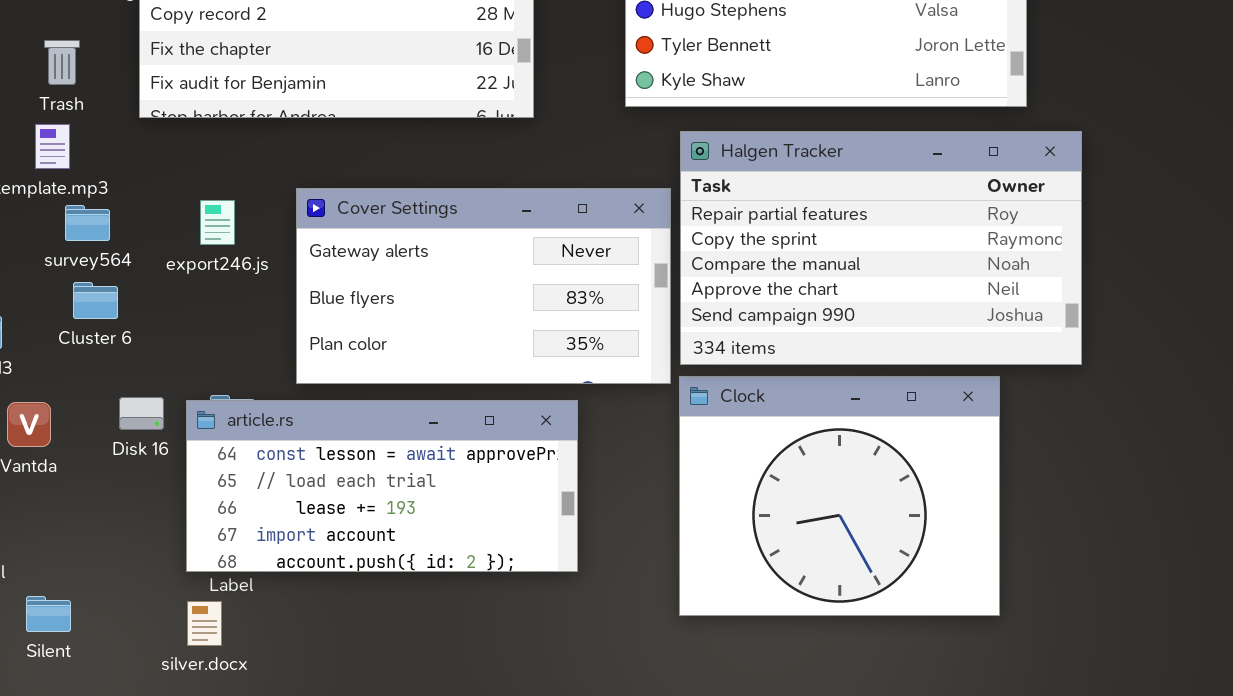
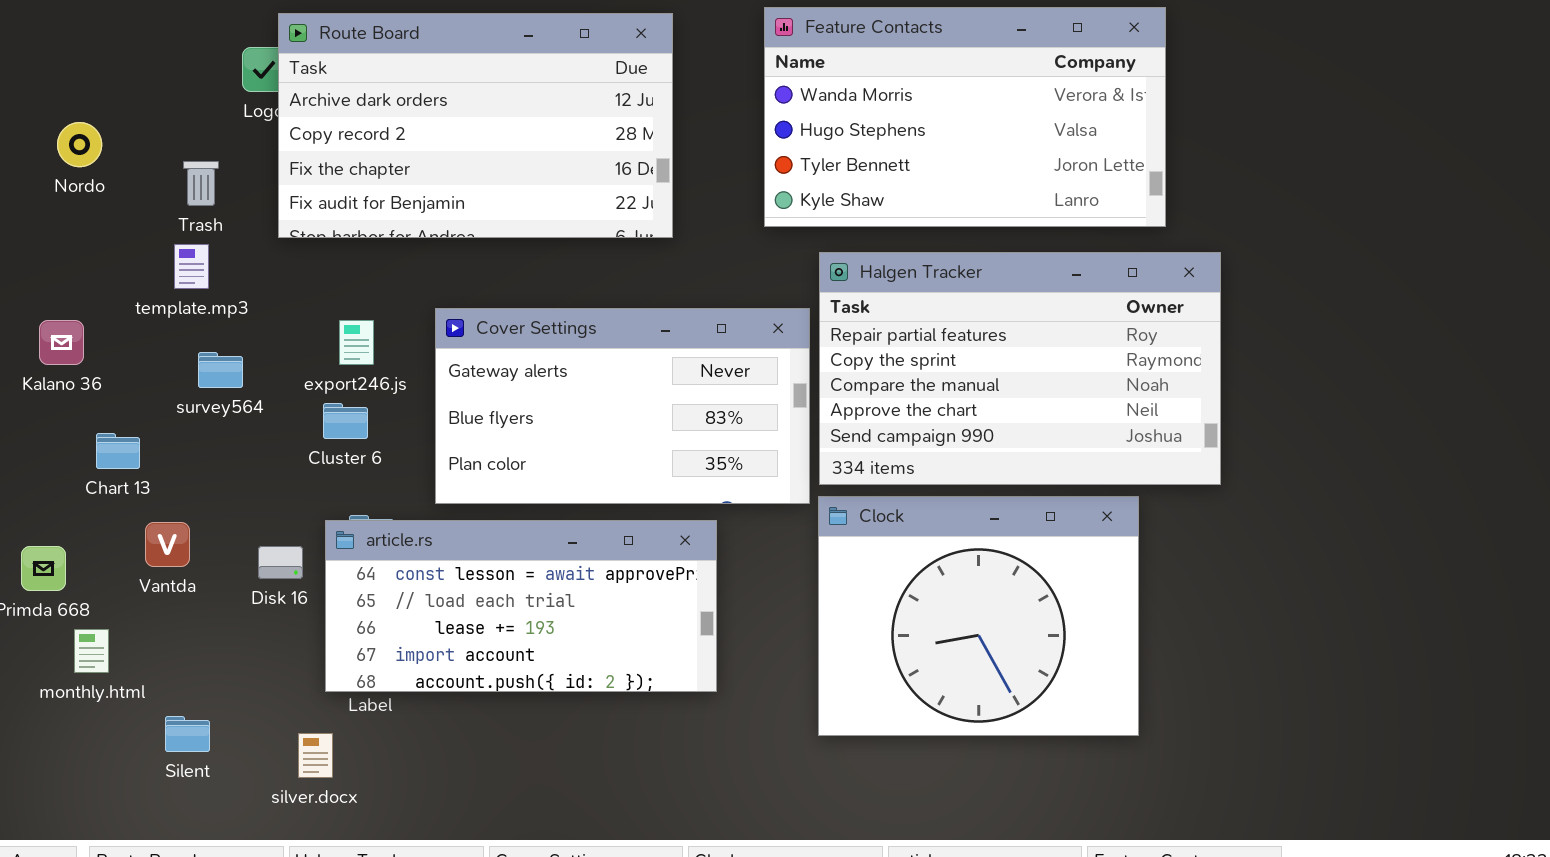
survey564: [65,205,110,241] -> [198,352,243,388], moved
Cluster 6: [73,282,118,319] -> [323,403,368,439], moved
Disk 16: [119,397,164,430] -> [258,546,303,579], moved
silver.docx: [187,601,222,646] -> [298,733,333,778], moved

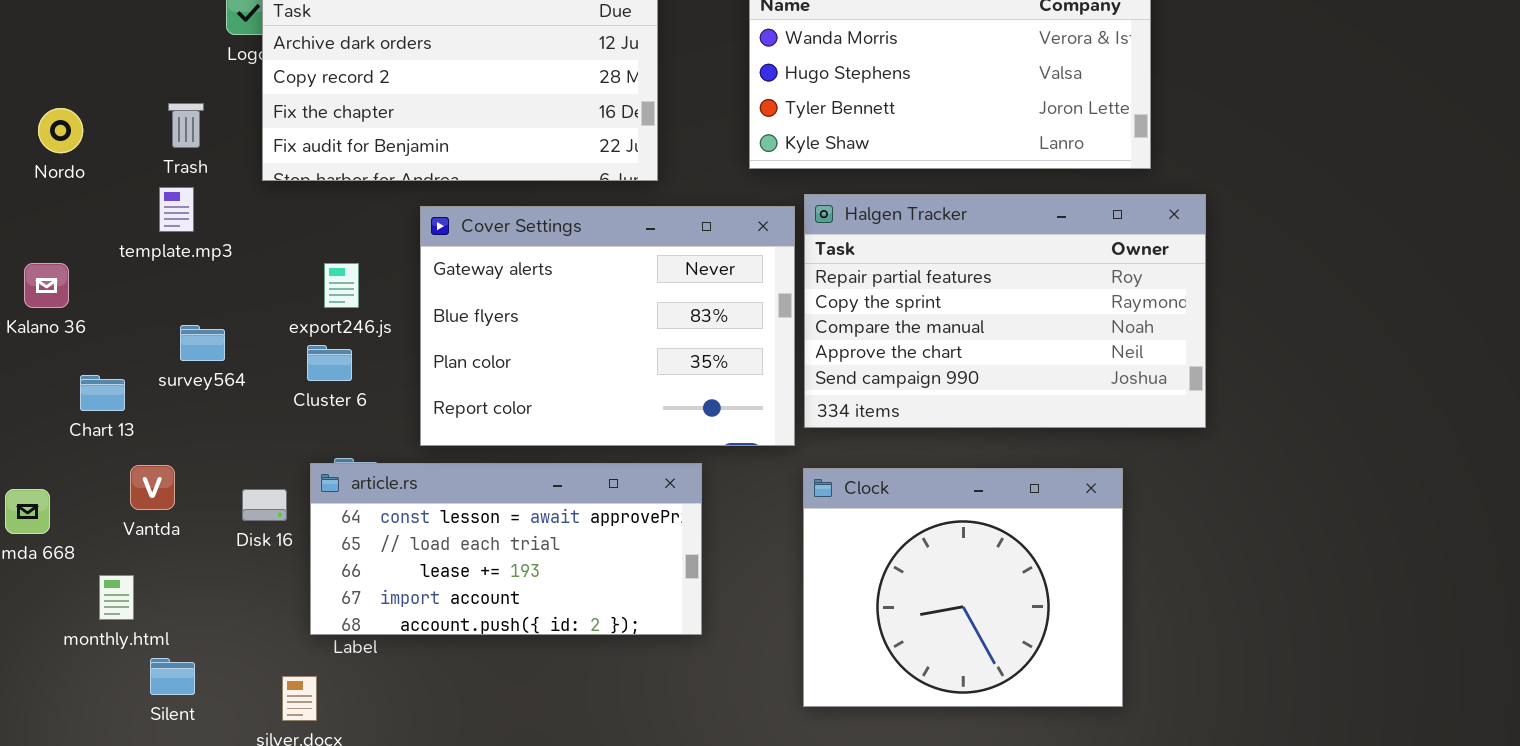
Nordo: [57,122,102,167] -> [38,108,83,153], moved
Cover Settings: [435,308,810,504] -> [420,206,795,446], resized
survey564: [198,352,243,388] -> [180,325,225,361], moved
Clock: [818,496,1139,736] -> [803,468,1123,707], moved
monthly.html: [74,629,109,673] -> [99,575,134,620], moved

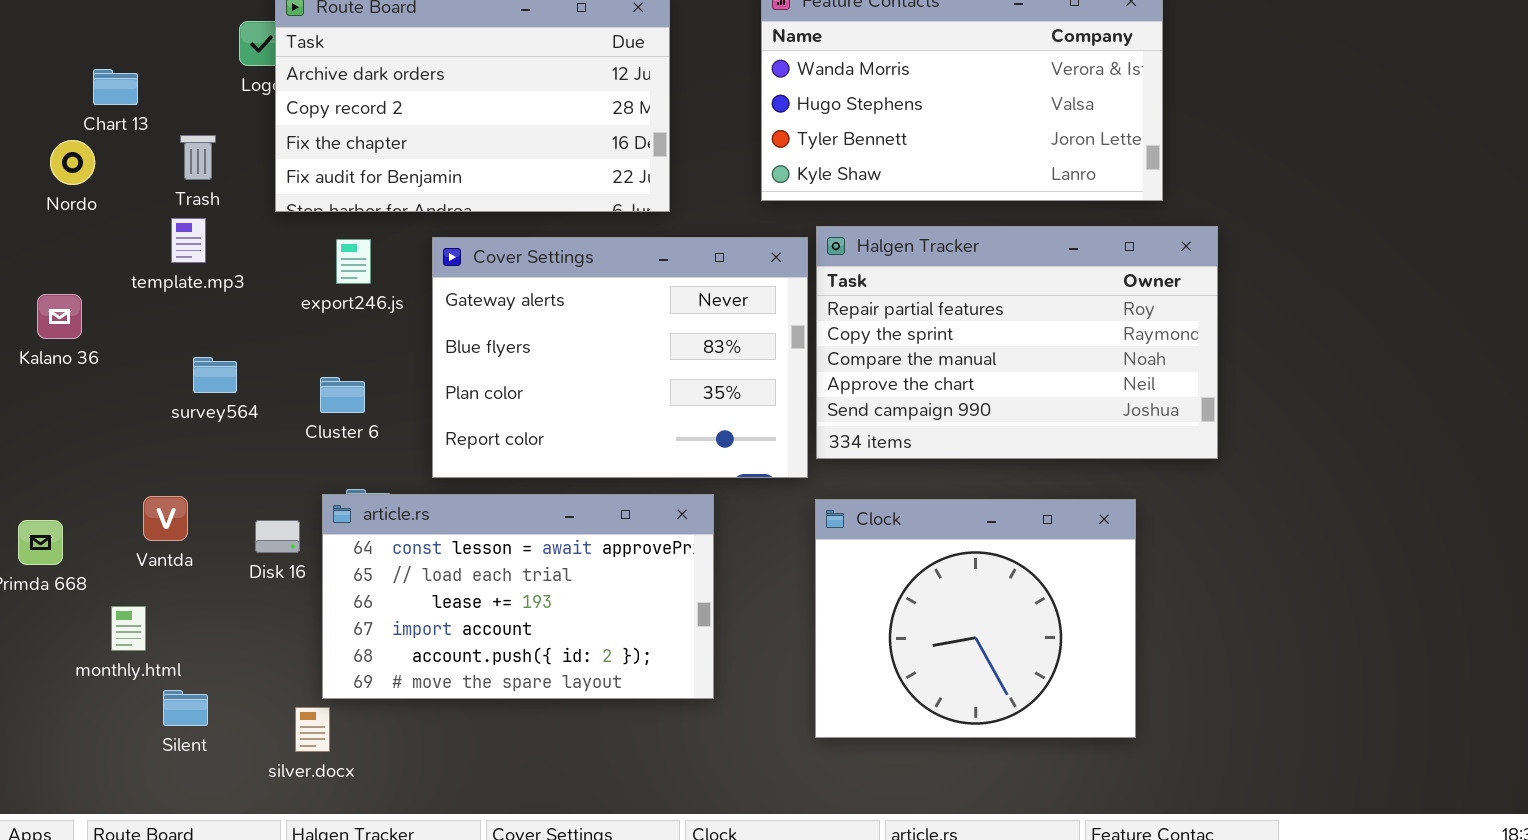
export246.js: [324,263,359,308] -> [336,239,371,284], moved
Chart 13: [80,375,125,411] -> [93,69,138,105], moved
article.rs: [310,463,702,635] -> [322,494,714,699], resized

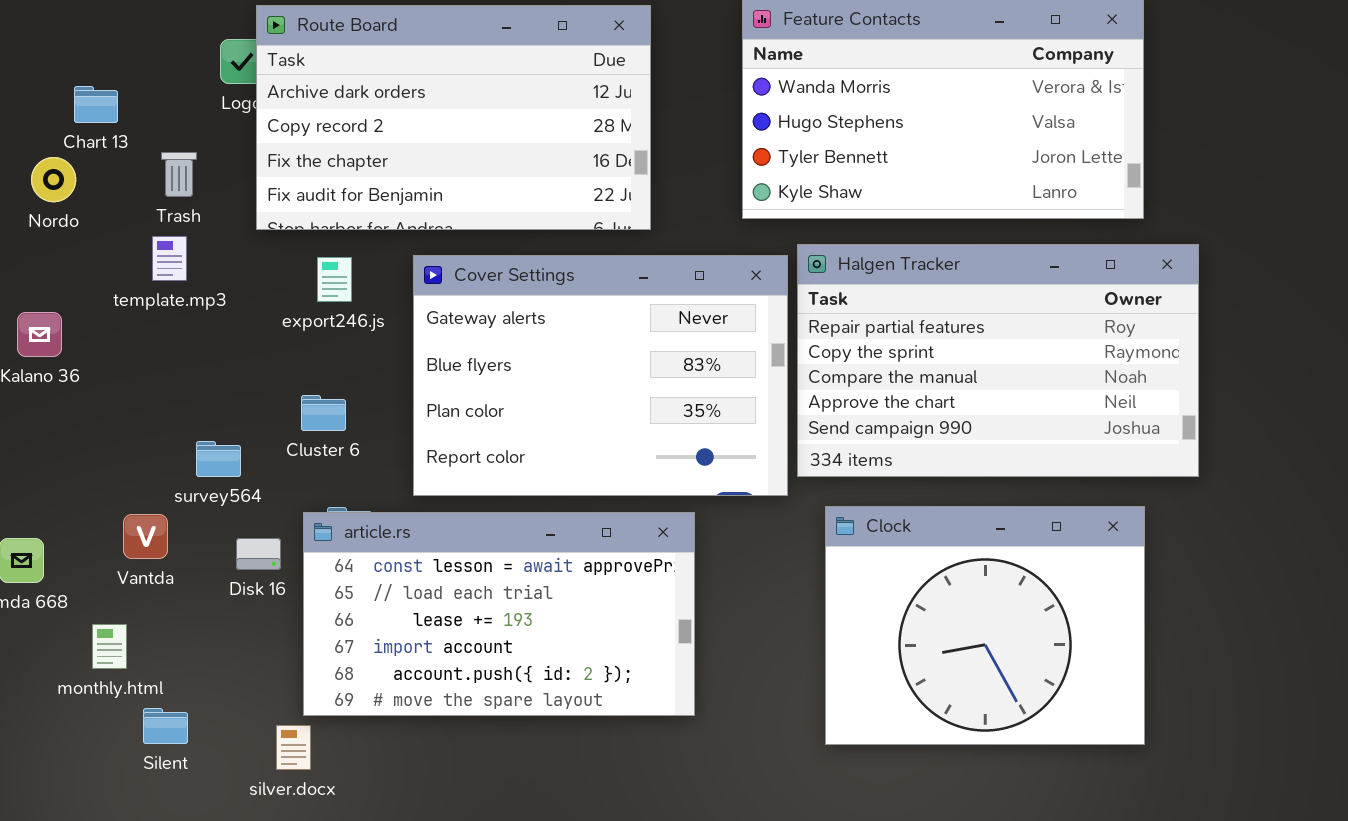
survey564: [193,357,237,393] -> [196,441,241,477], moved
Clock: [815,499,1136,738] -> [825,506,1145,745], moved

